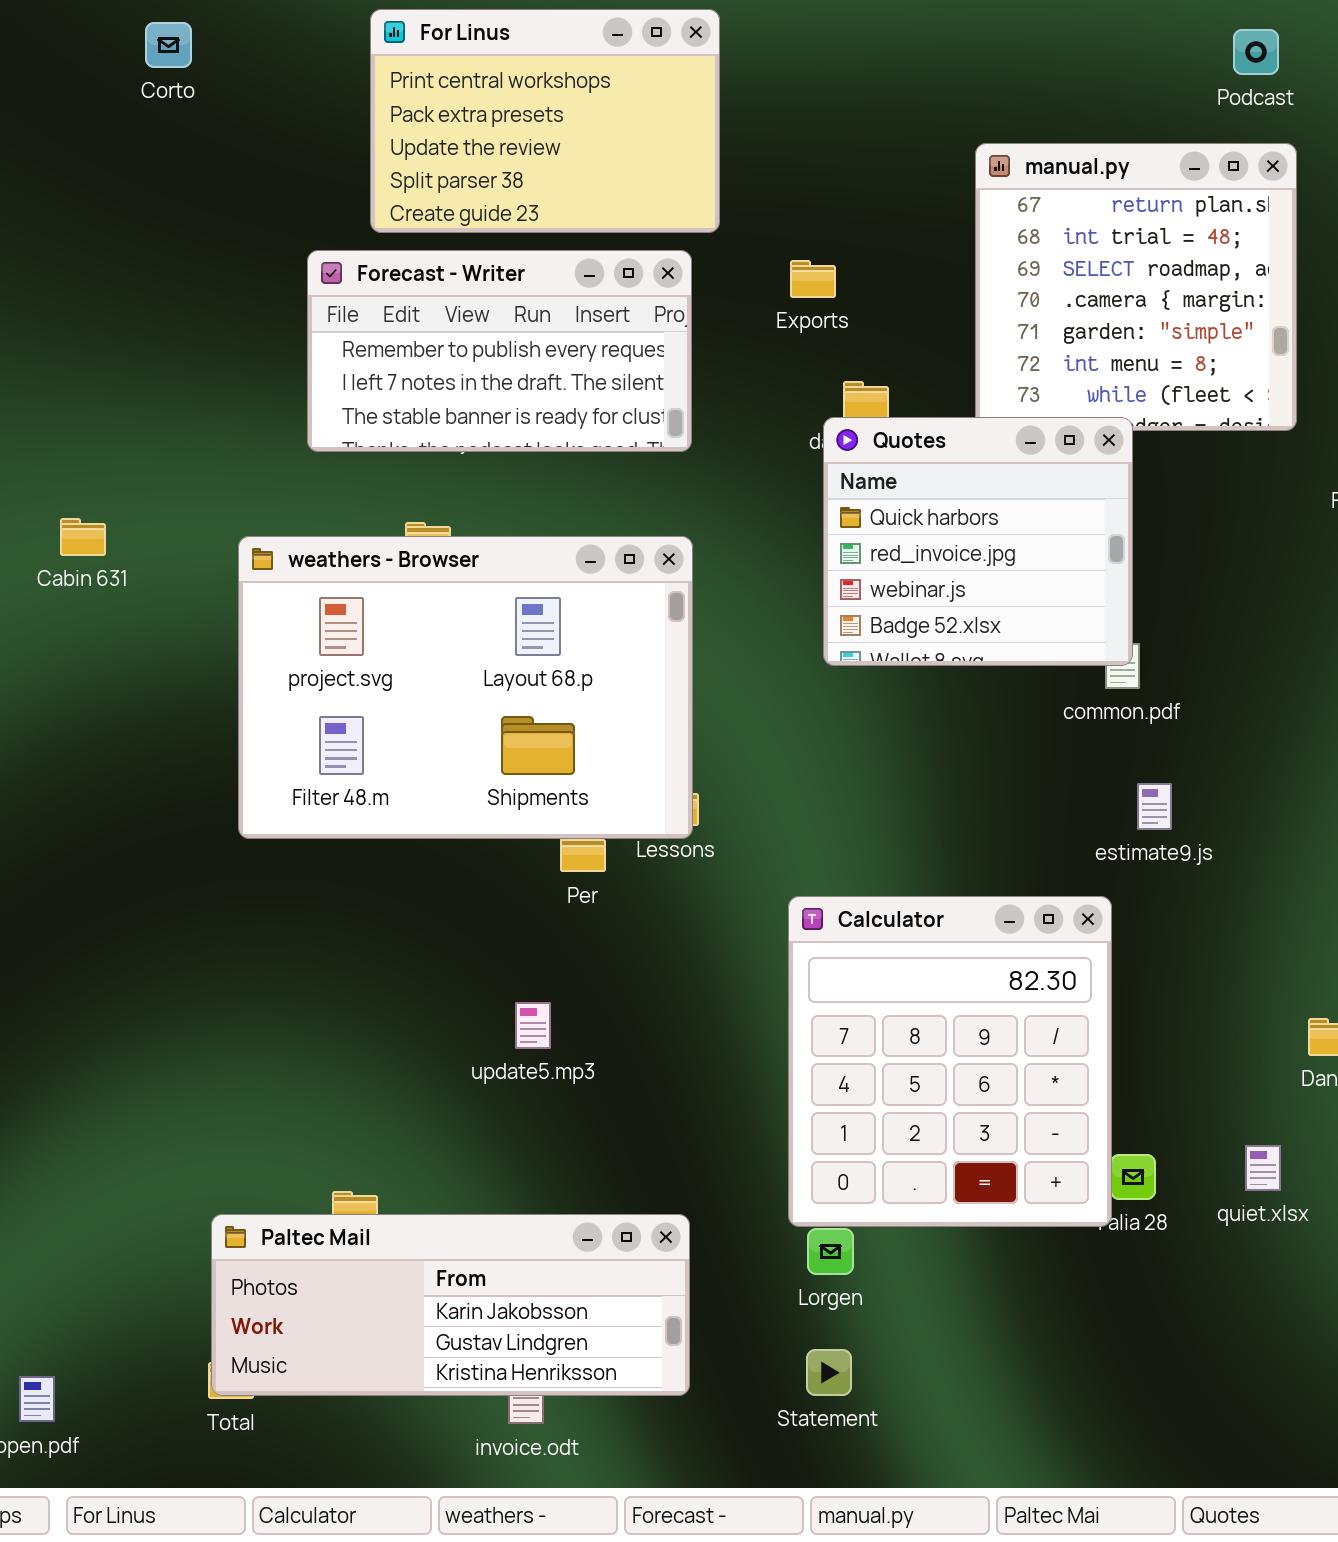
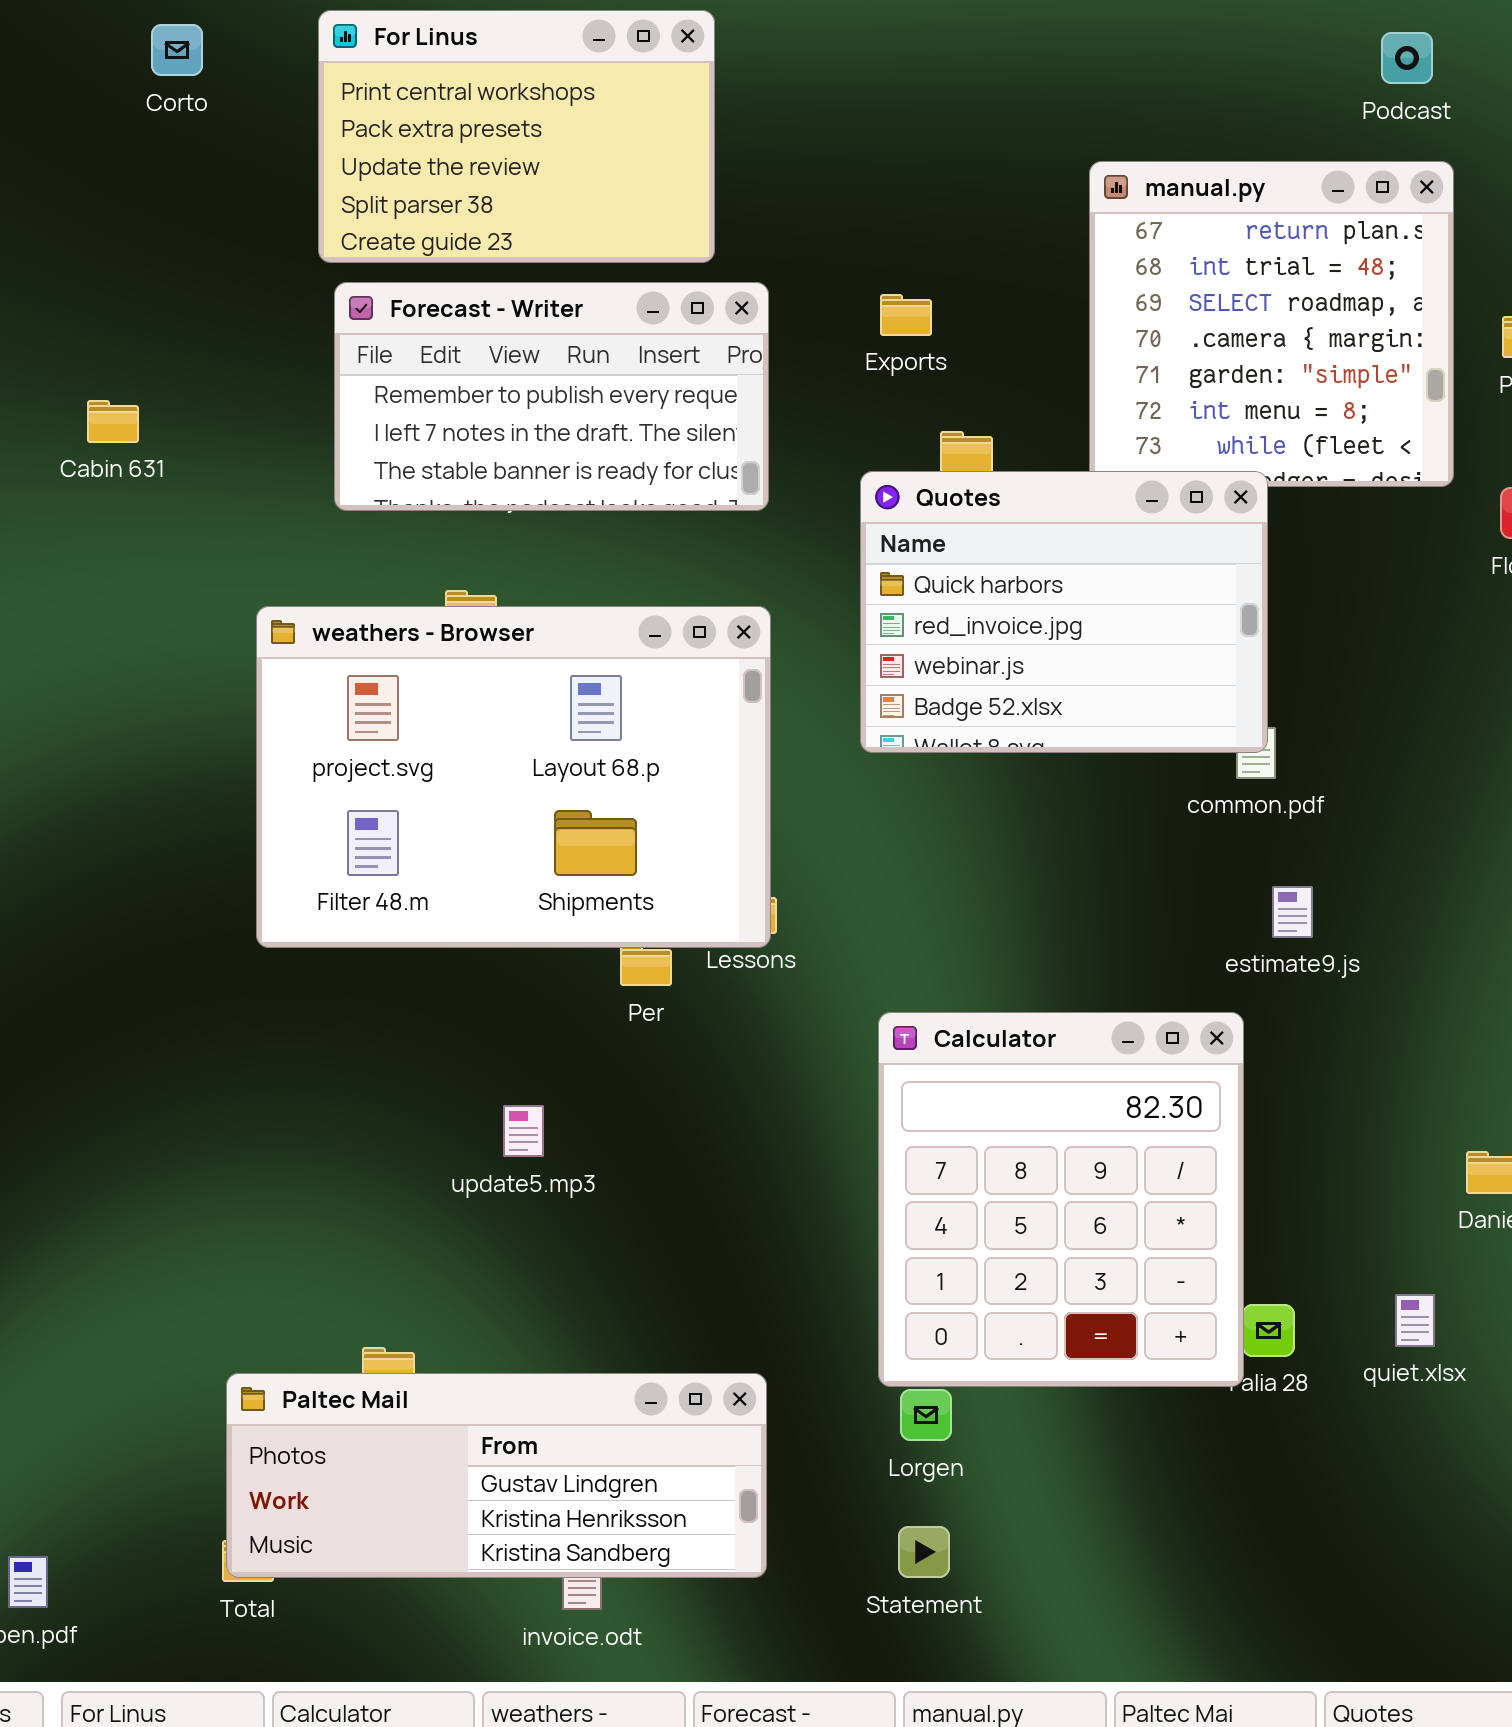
For Linus: [370,9,720,233] -> [318,10,715,263], moved
Quotes: [823,417,1133,666] -> [860,471,1268,753], resized
Cabin 631: [60,518,106,556] -> [87,400,139,443], moved
update5.mp3: [515,1002,551,1049] -> [503,1105,544,1157], moved
Paltec Mail: [211,1214,690,1396] -> [226,1373,767,1578], scrolled down 1 row

